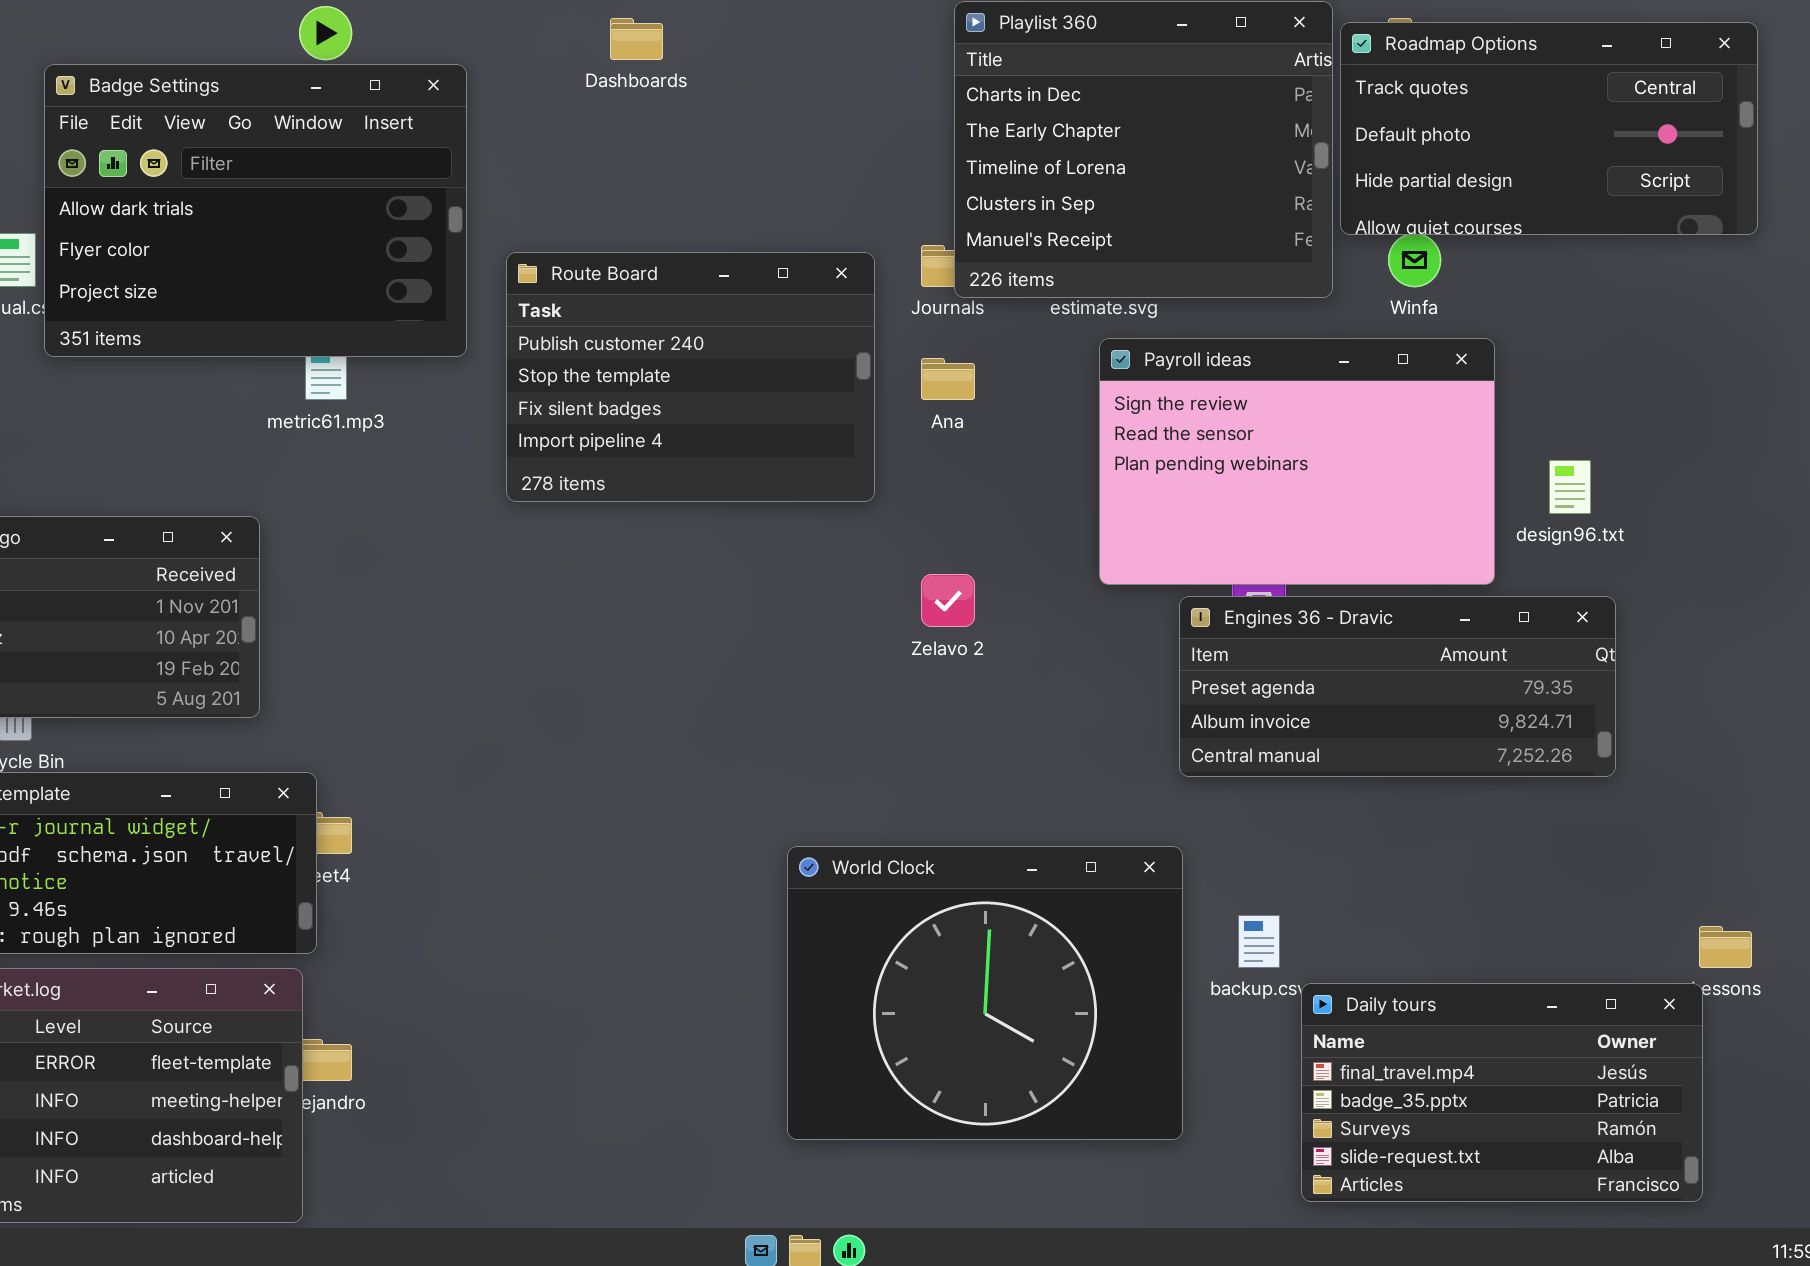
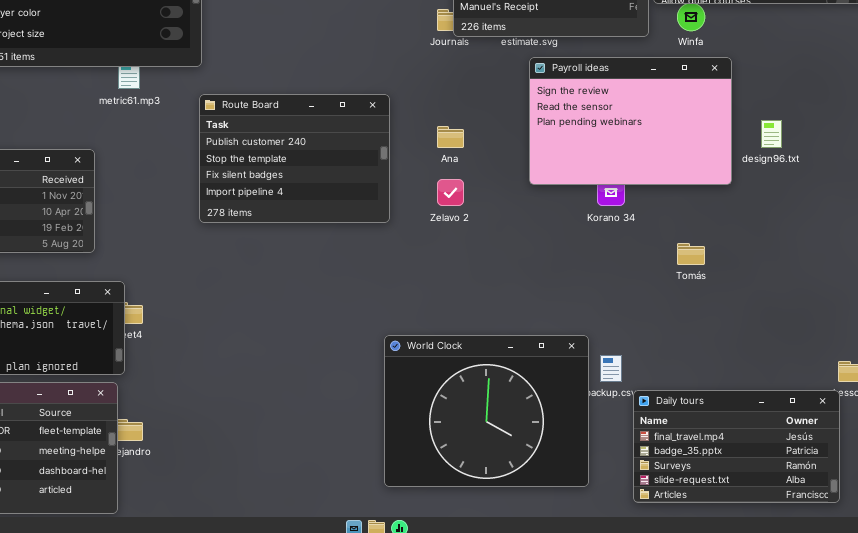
Route Board: [506,252,875,502] -> [199,94,390,223], moved
Ana: [921,358,975,400] -> [437,126,464,148], moved
Engines 36 - Dravic: [1179,596,1616,777] -> none, closed
World Clock: [787,846,1183,1140] -> [384,335,589,487], moved

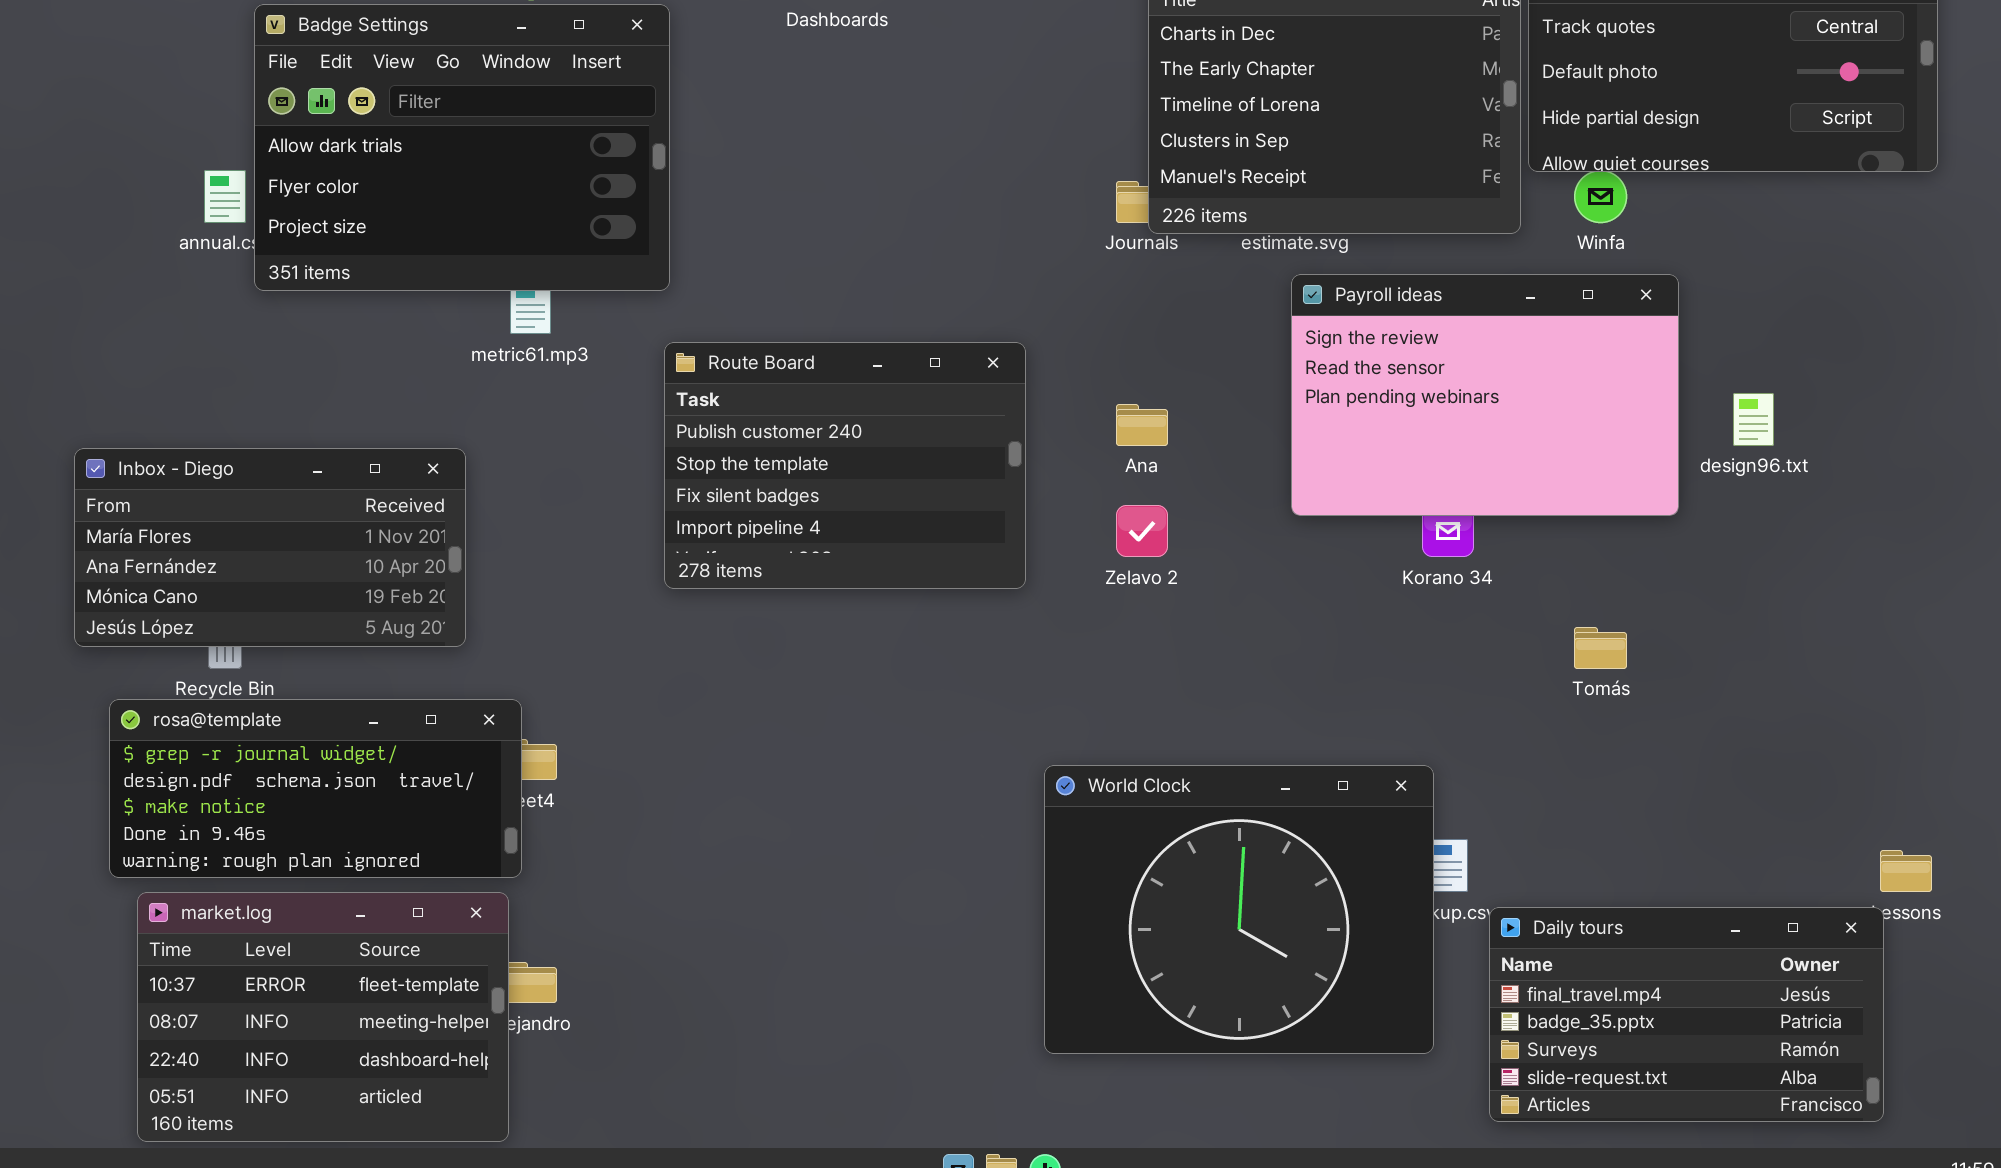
World Clock: [384,335,589,487] -> [1044,765,1434,1054], moved

